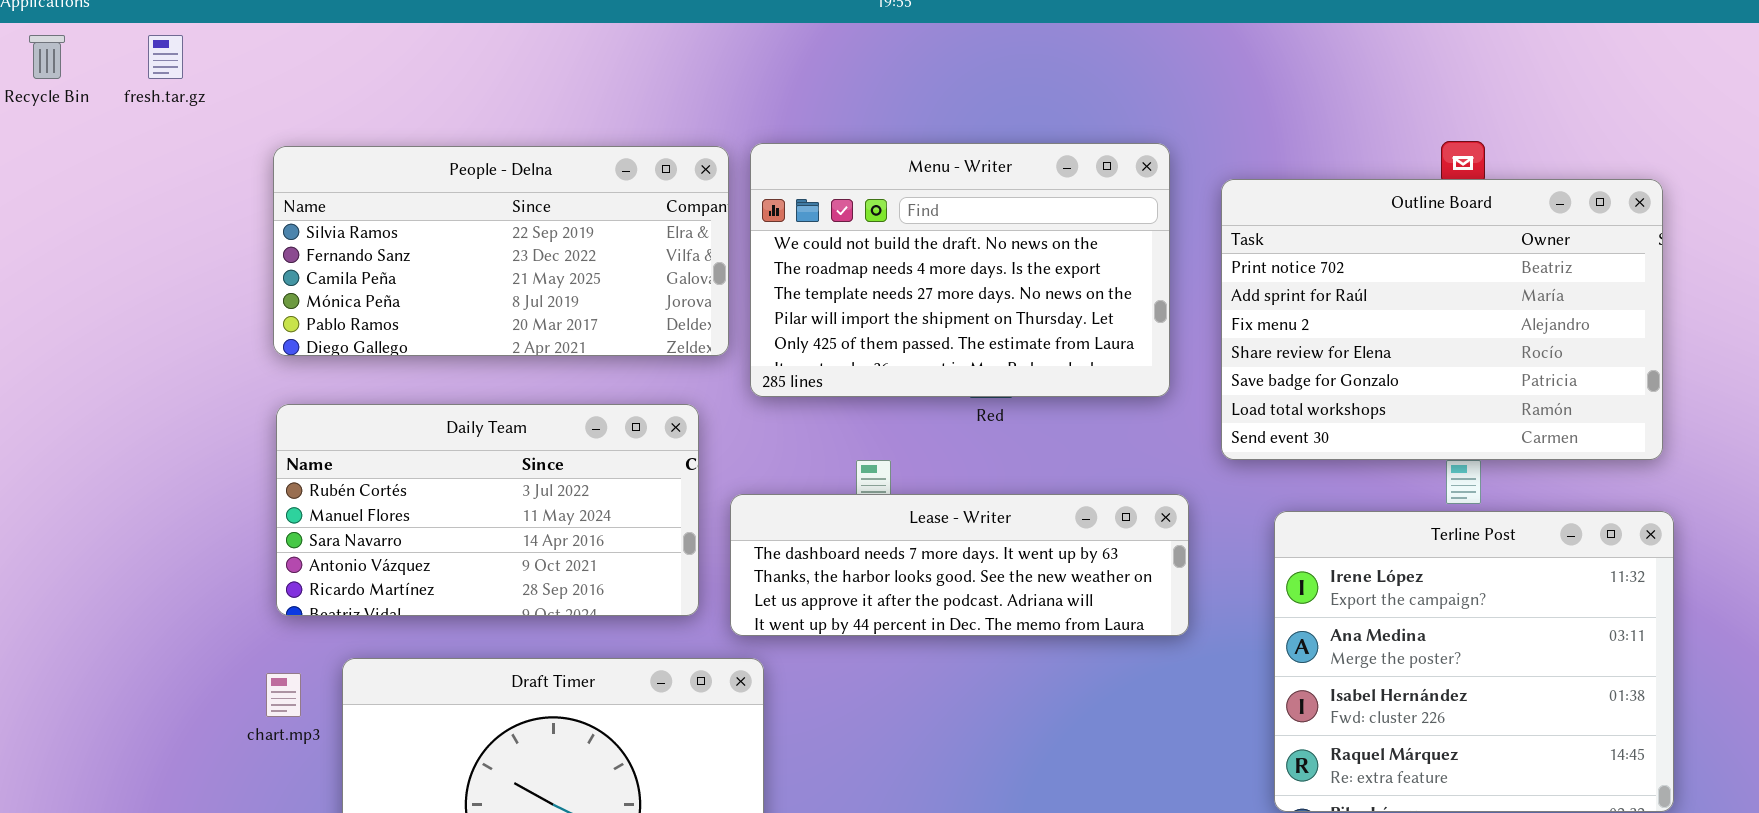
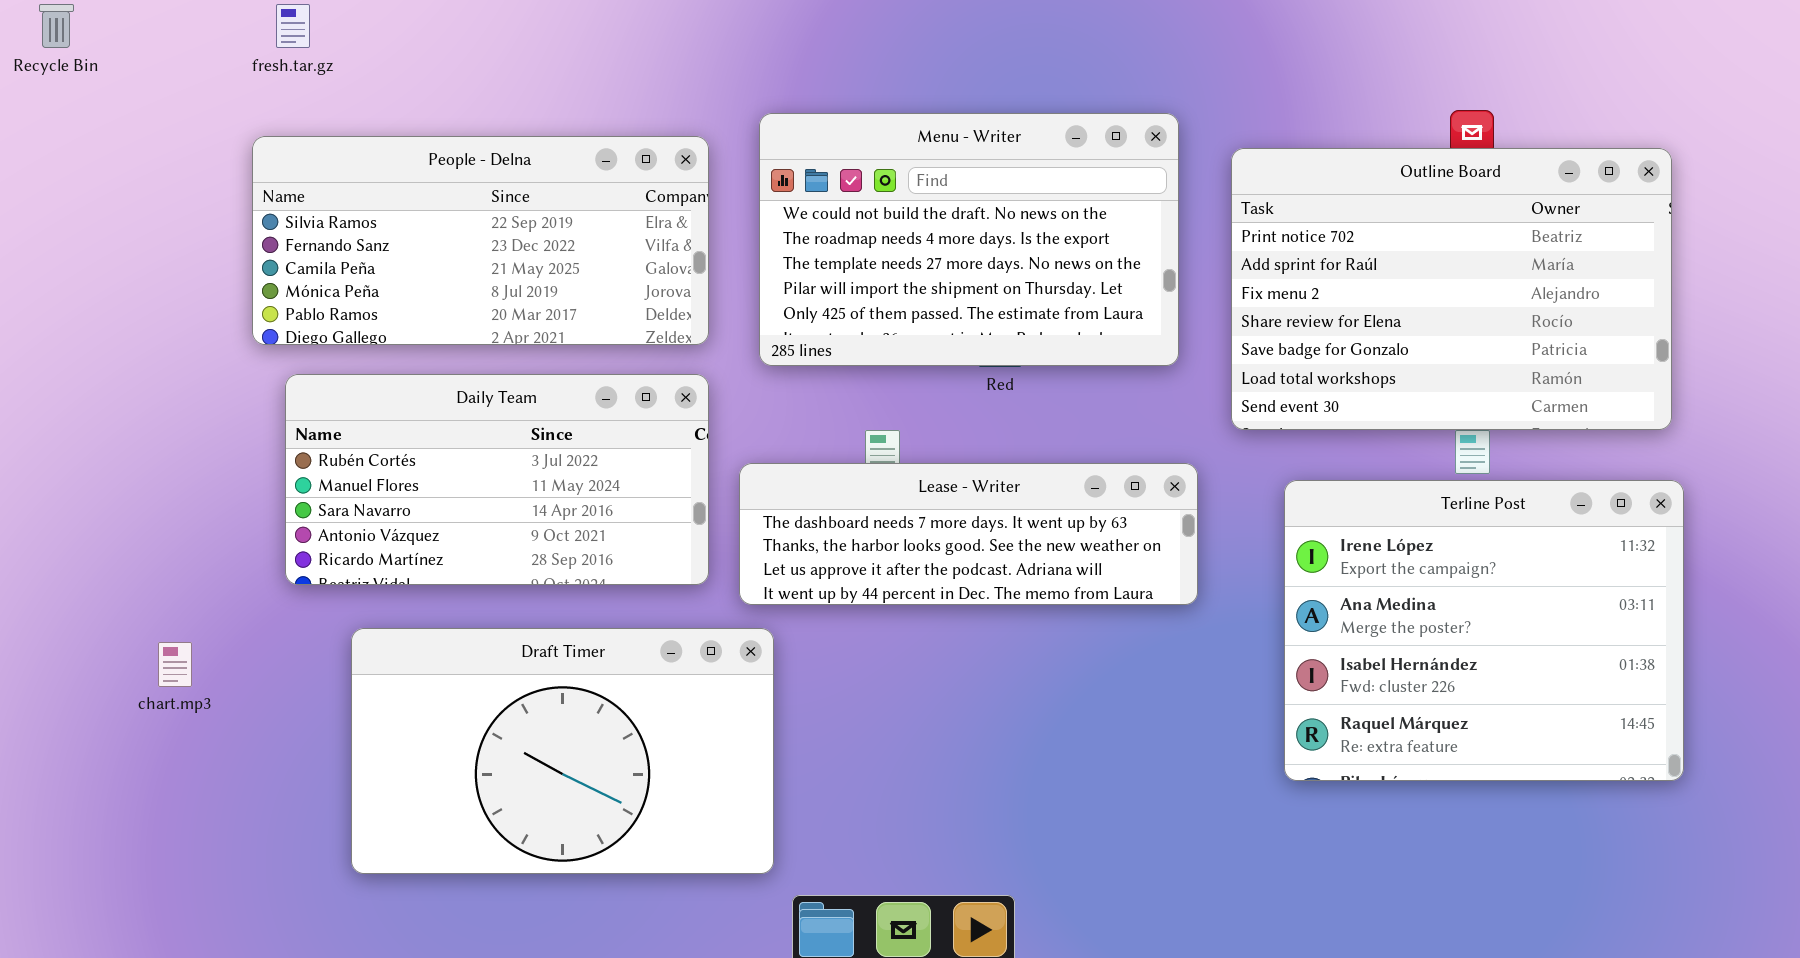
fresh.tar.gz: [148,35,183,79] -> [276,4,310,48], moved
People - Delna: [273,146,729,356] -> [252,136,709,345], moved
chart.mp3: [266,673,301,717] -> [158,642,192,687], moved

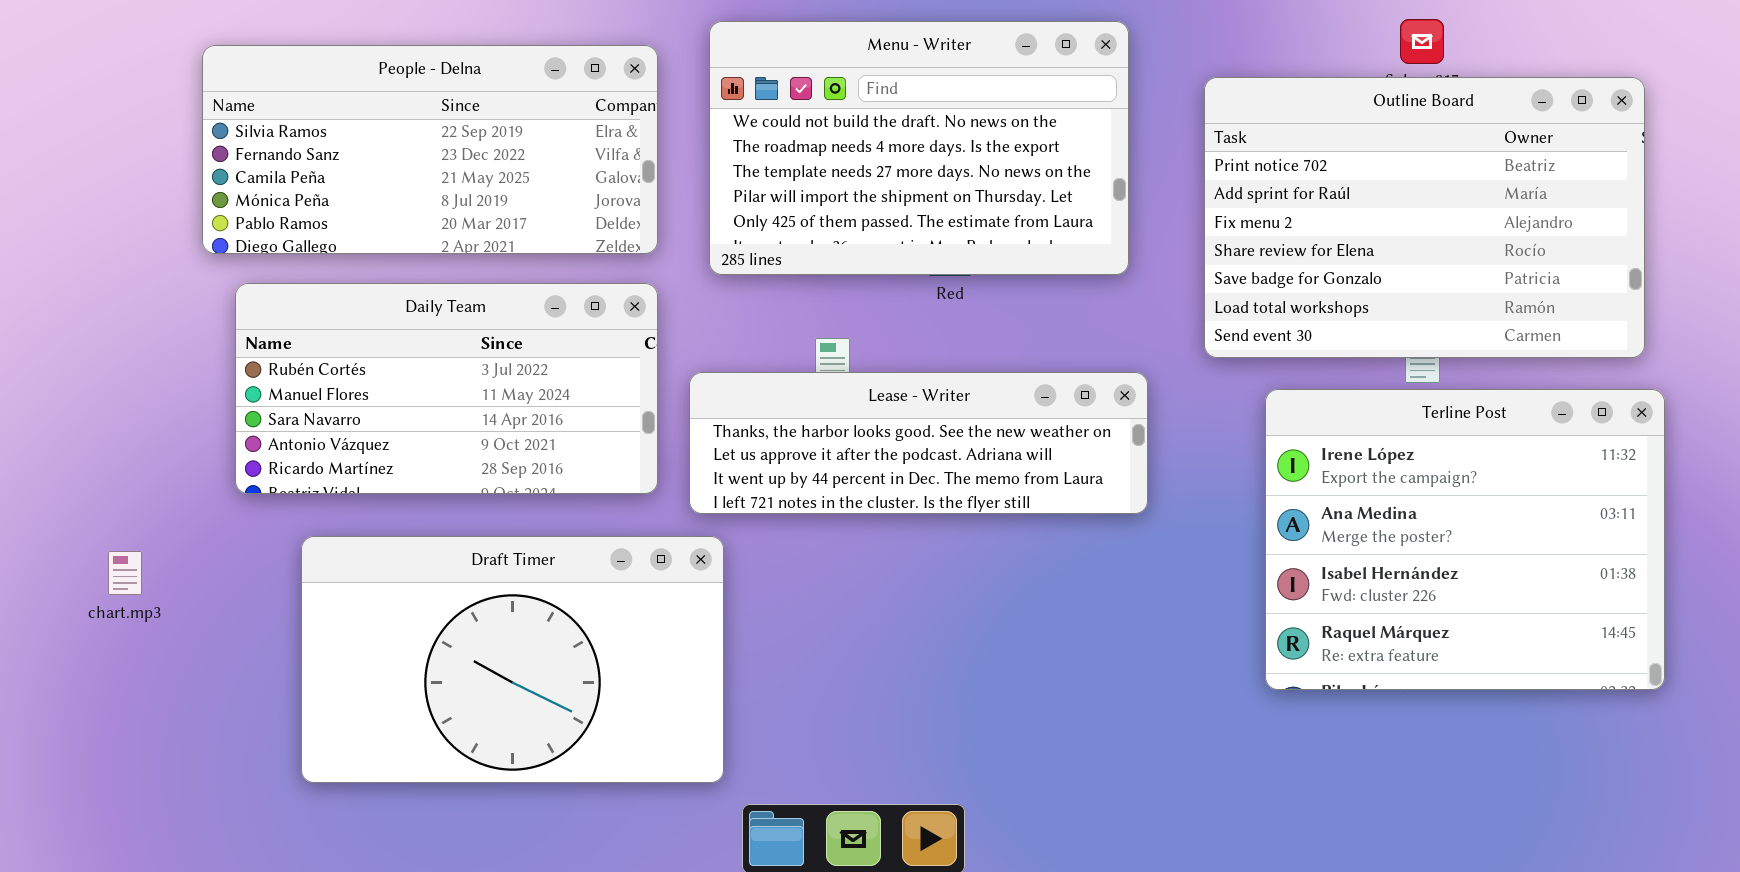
Outline Board: [1231,148,1672,430] -> [1204,77,1645,358], moved
Lease - Writer: [739,463,1198,605] -> [689,372,1148,514], scrolled down 1 row
Terline Post: [1284,480,1684,781] -> [1265,389,1665,690], moved

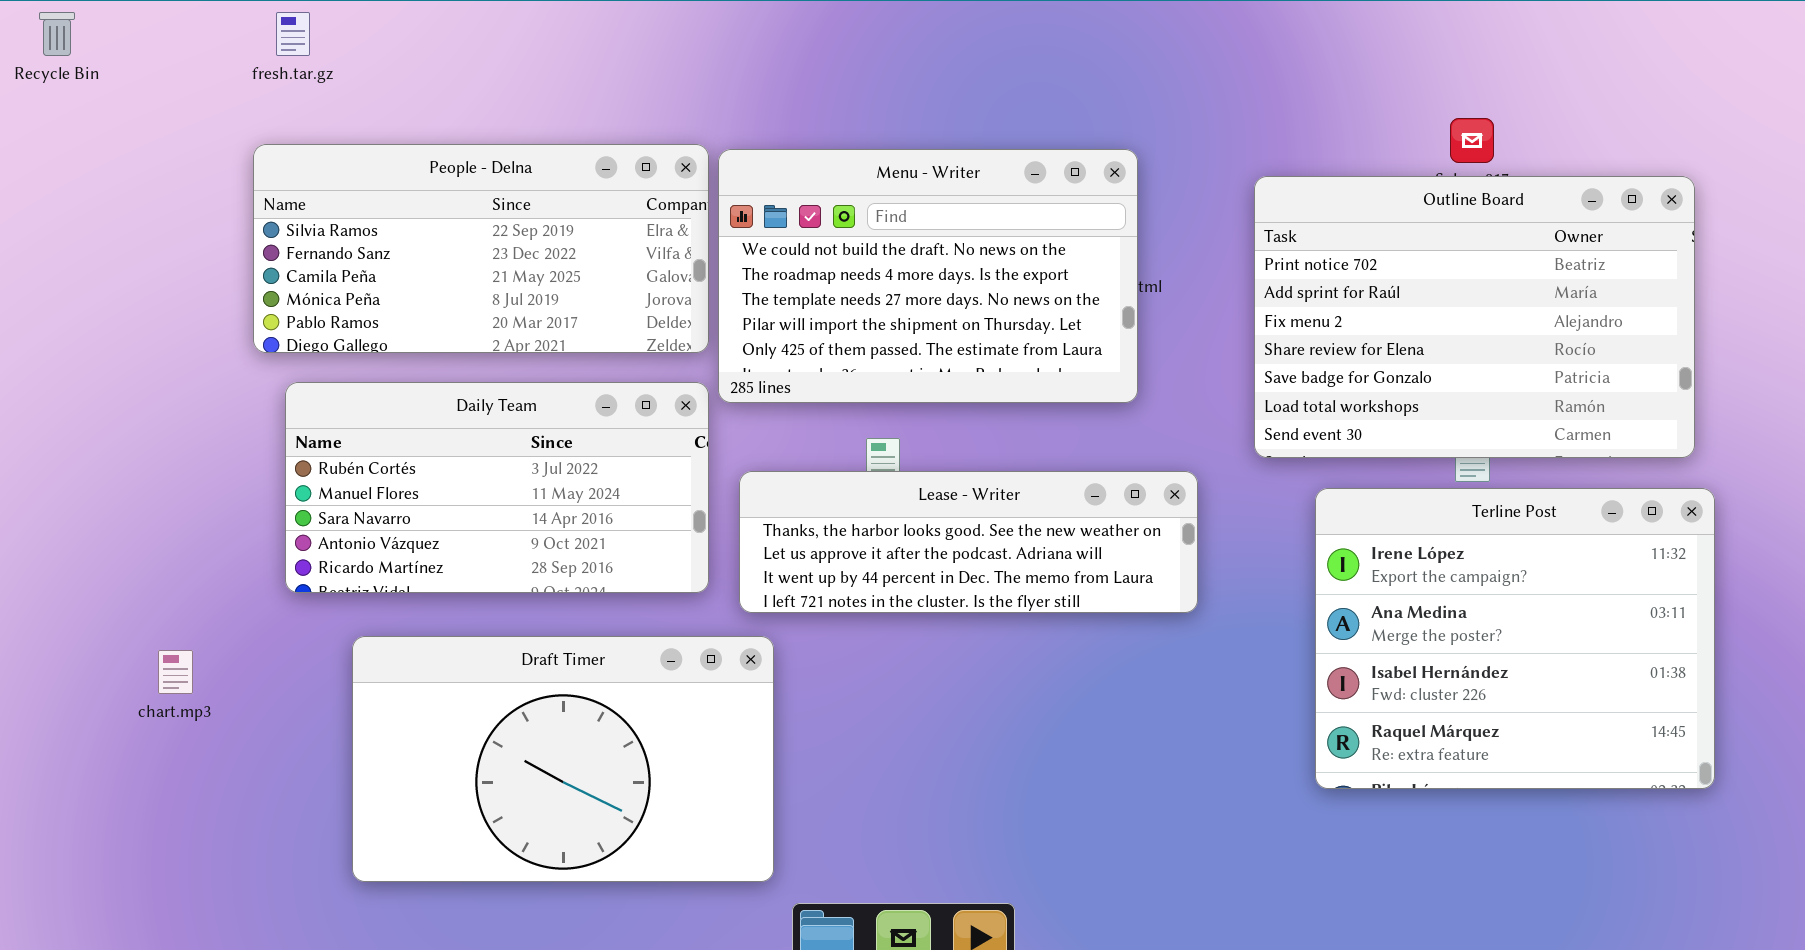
Menu - Writer: [709,21,1129,275] -> [718,149,1138,403], moved

